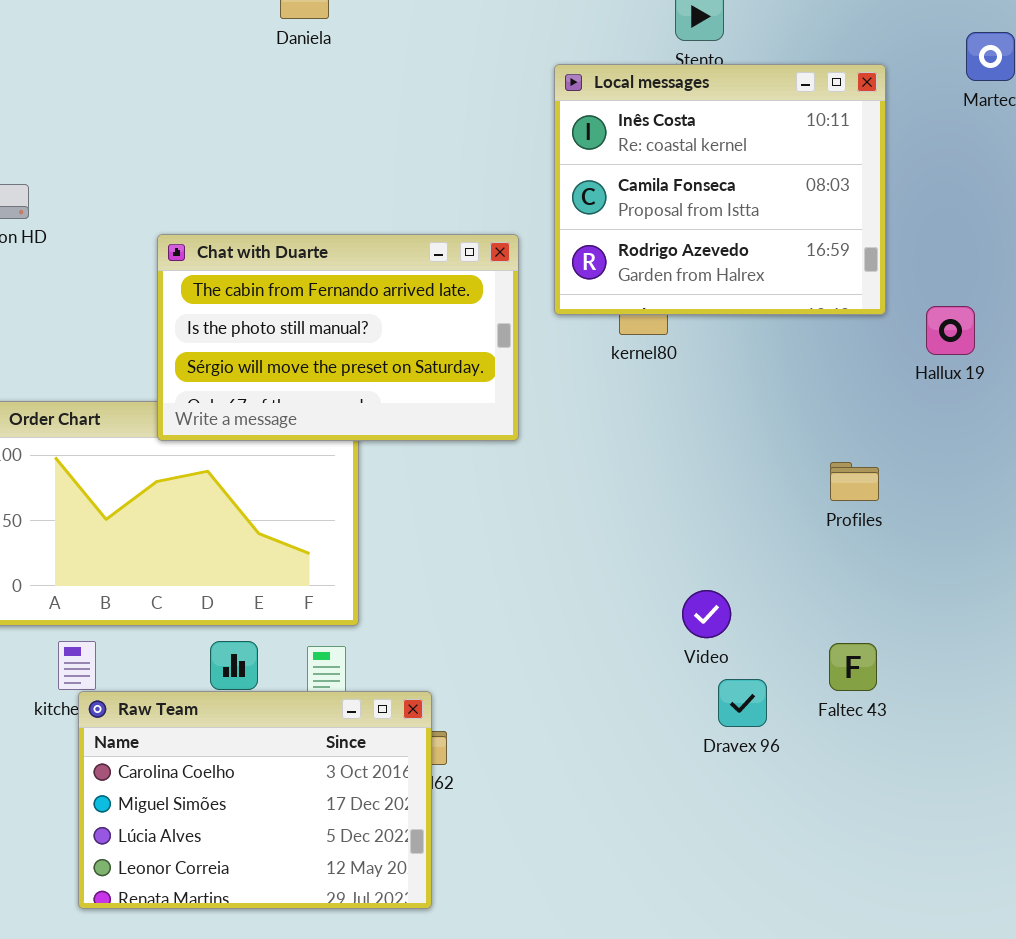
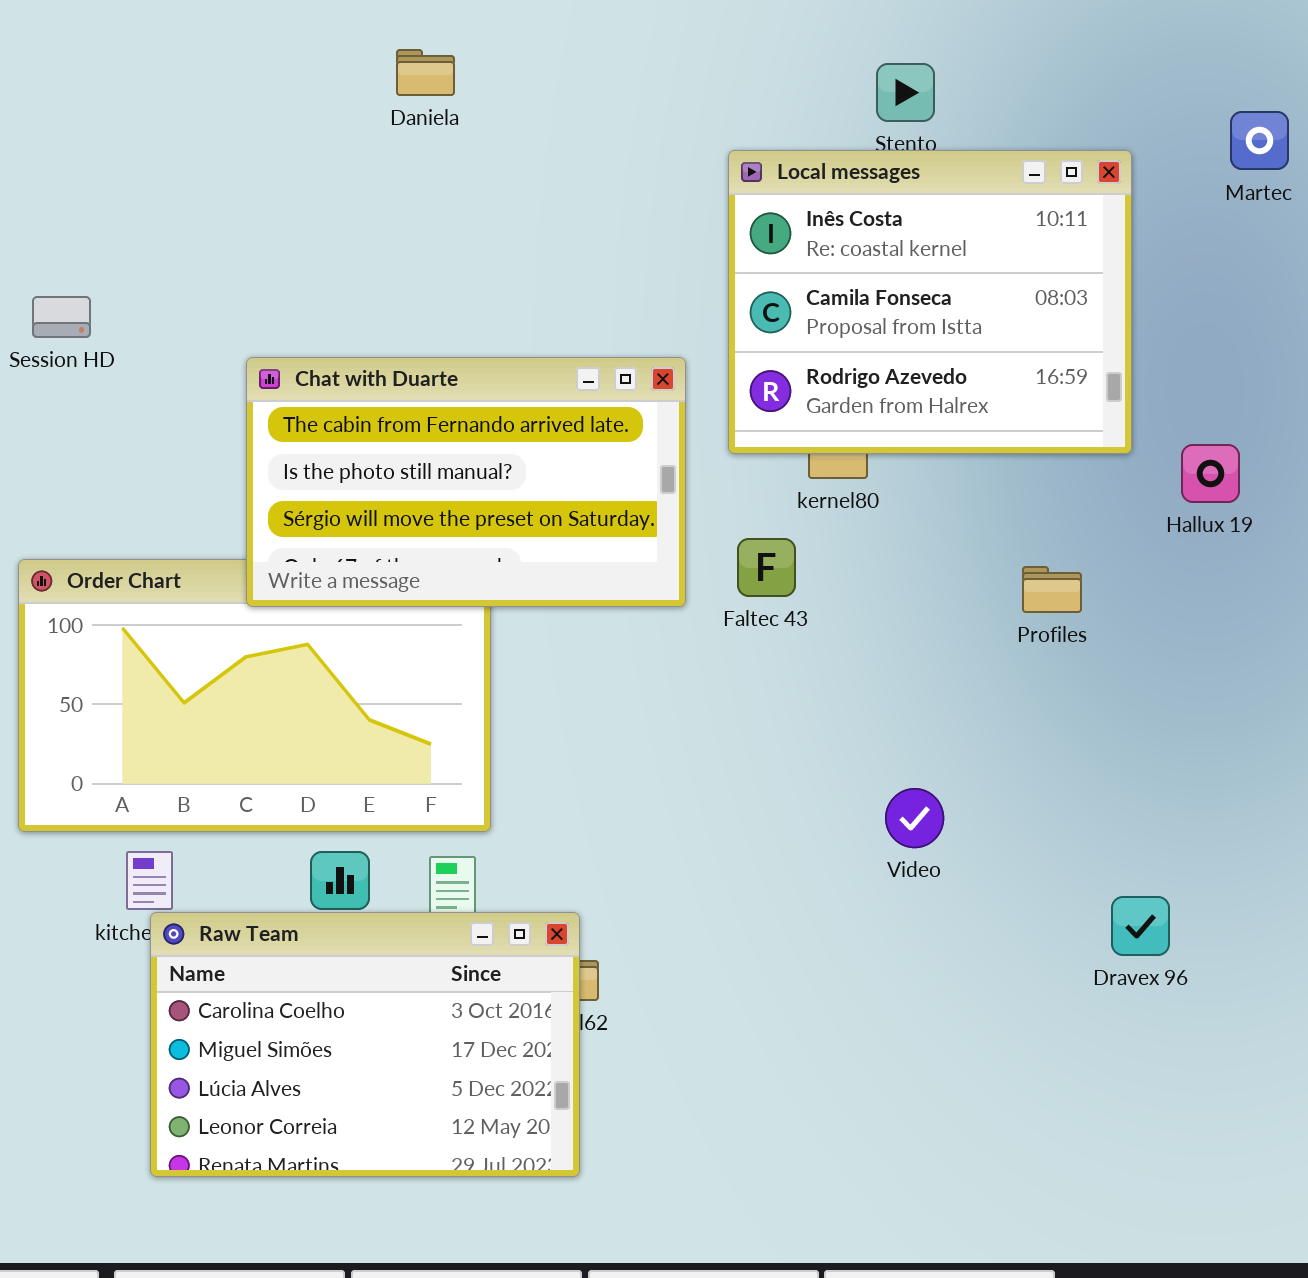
Profiles: [830,462,879,501] -> [1022,566,1082,613], moved
Faltec 43: [829,643,877,691] -> [737,538,796,597], moved
Dravex 96: [718,679,767,727] -> [1111,896,1170,956], moved

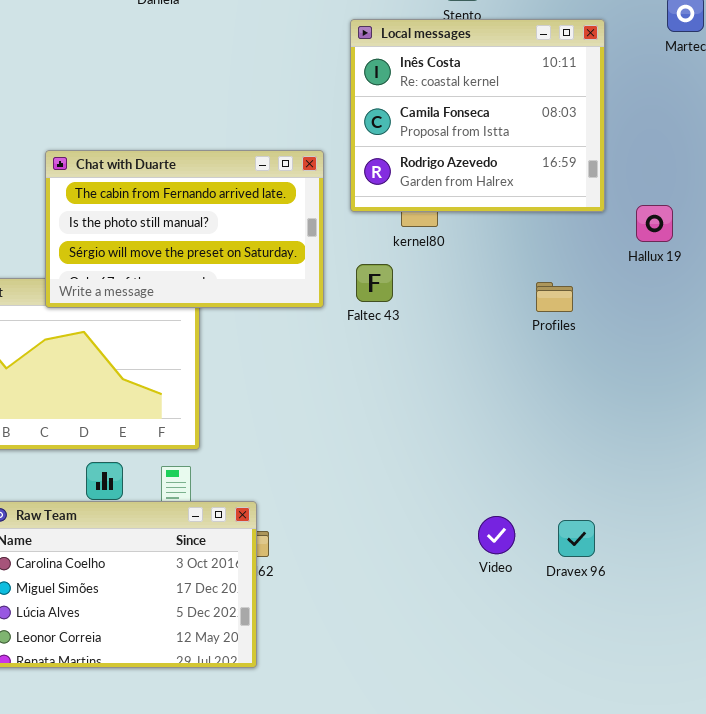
Video: [885,788,944,848] -> [478,516,515,554], moved
Dravex 96: [1111,896,1170,956] -> [558,520,595,557], moved

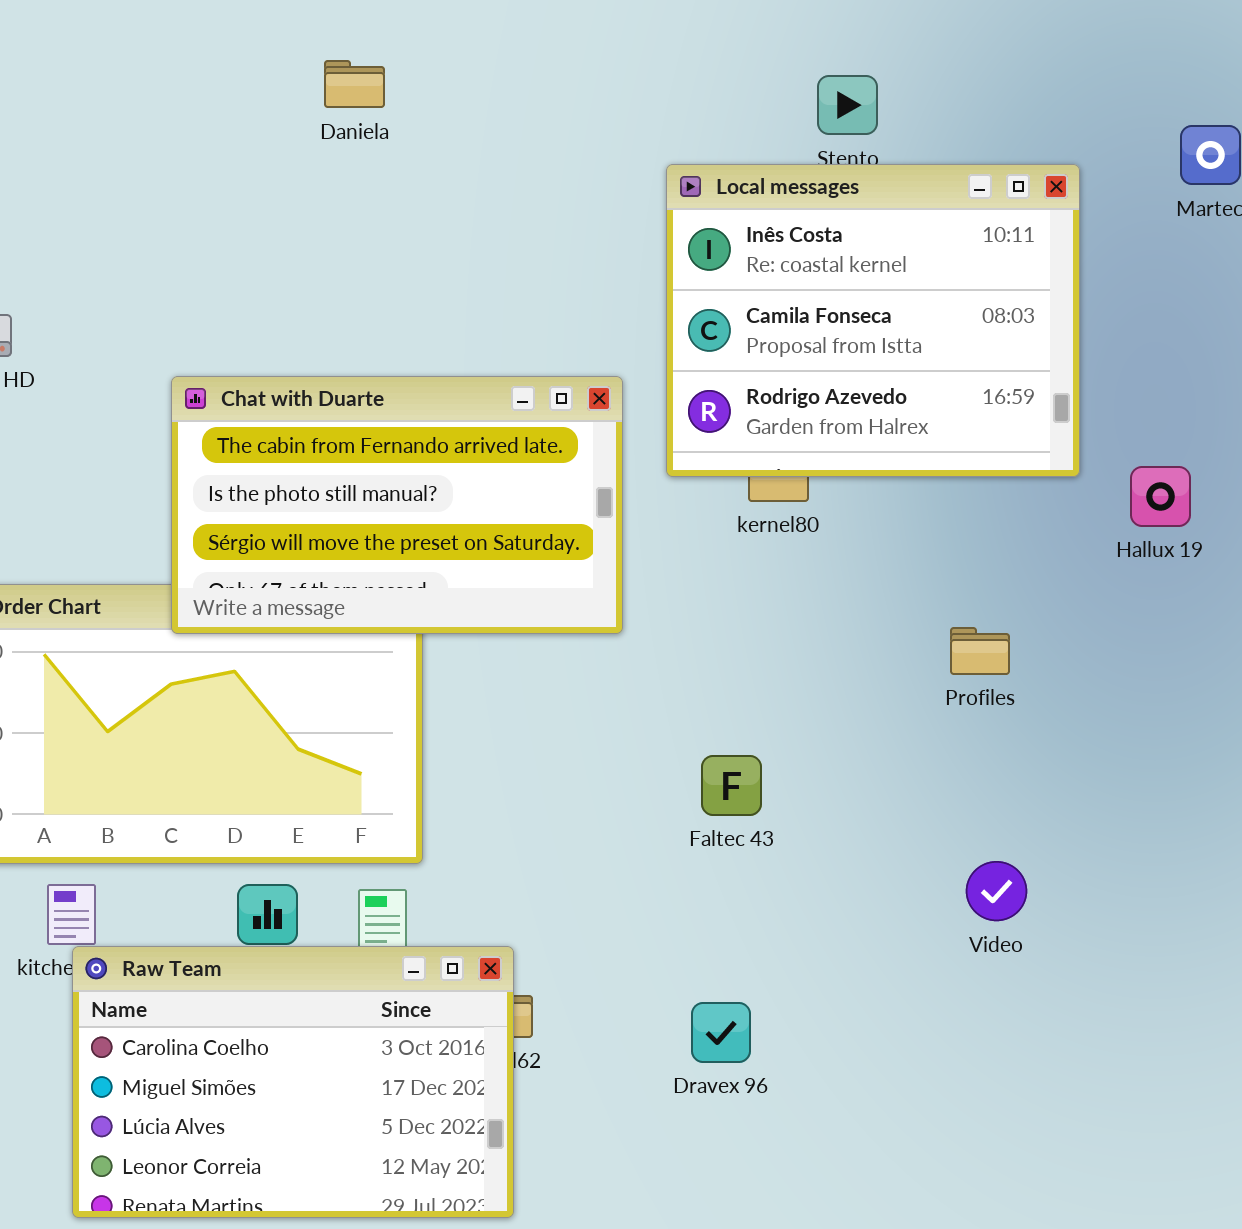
Faltec 43: [356,264,393,302] -> [701,755,762,816], moved
Profiles: [536,282,573,312] -> [950,627,1010,675], moved
Video: [478,516,515,554] -> [966,861,1027,921], moved
Dravex 96: [558,520,595,557] -> [691,1002,751,1063], moved

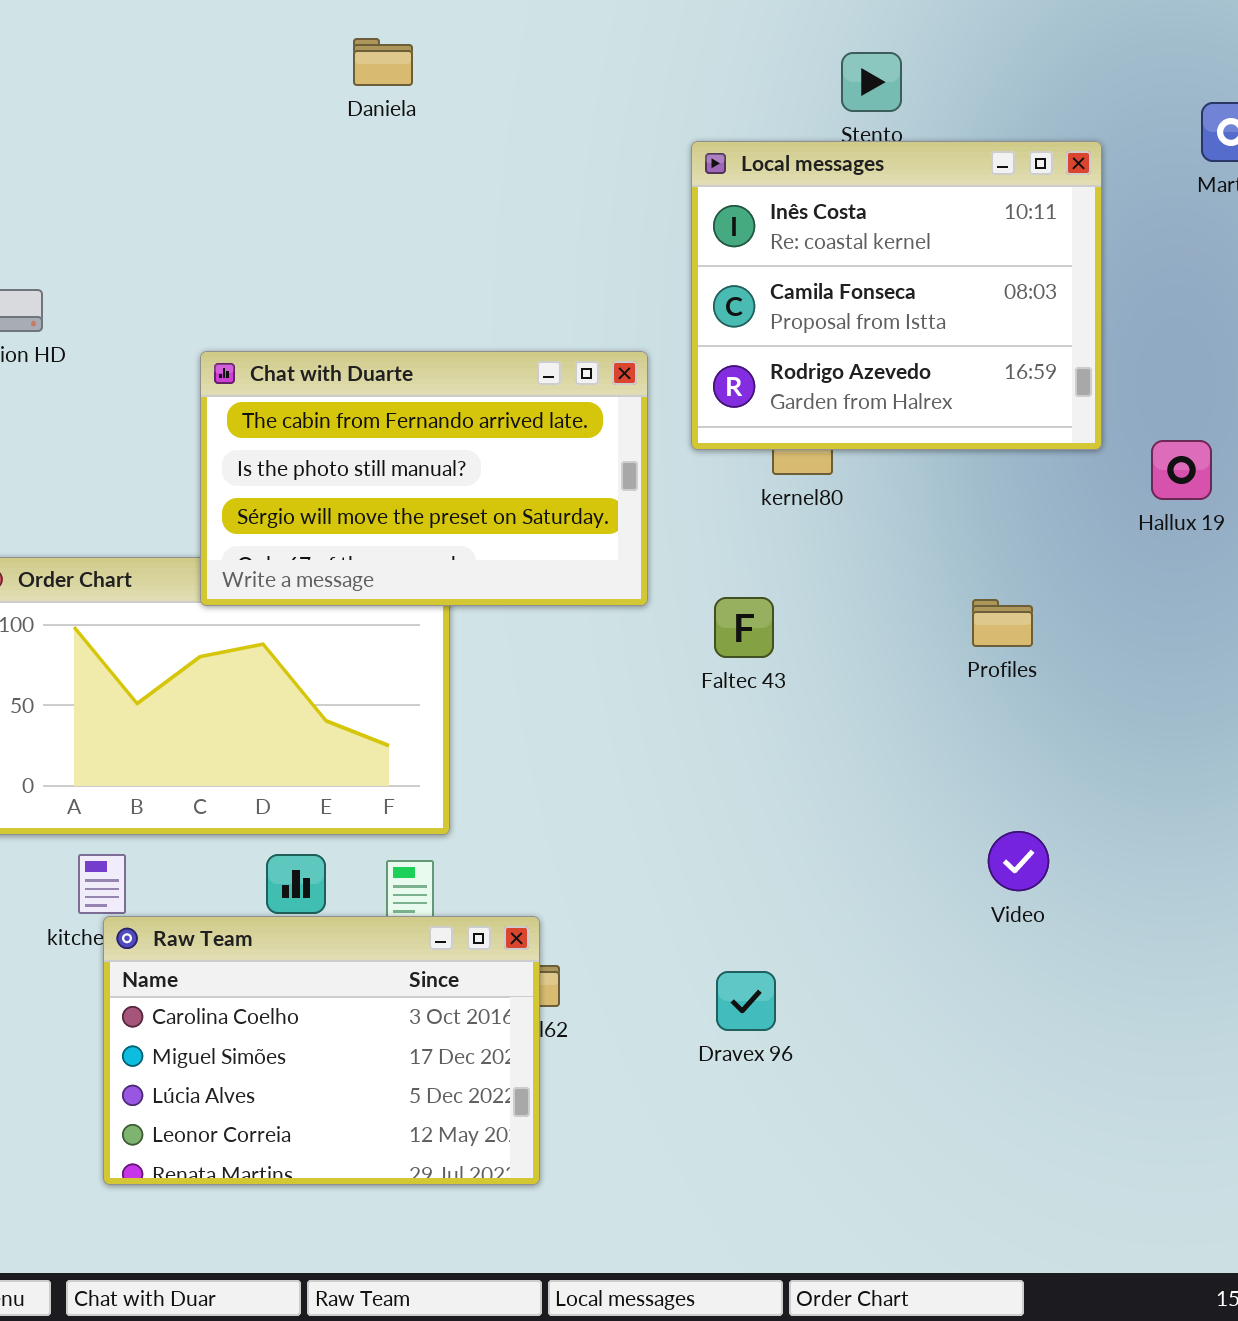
Faltec 43: [701,755,762,816] -> [714,597,774,658], moved

